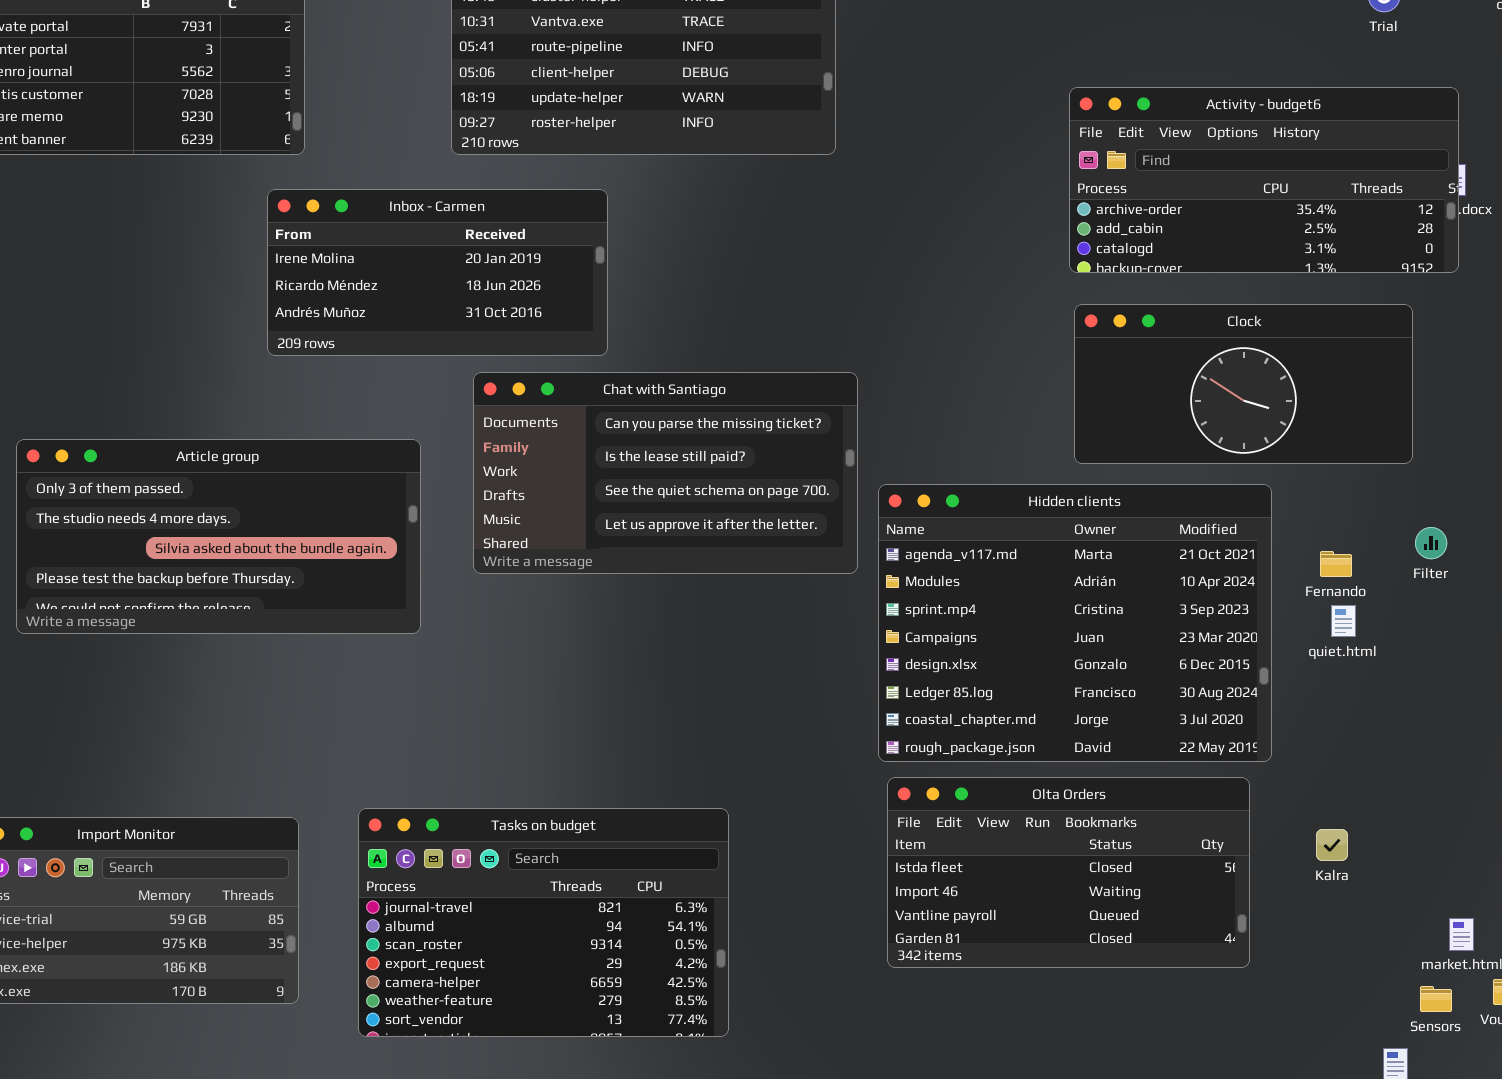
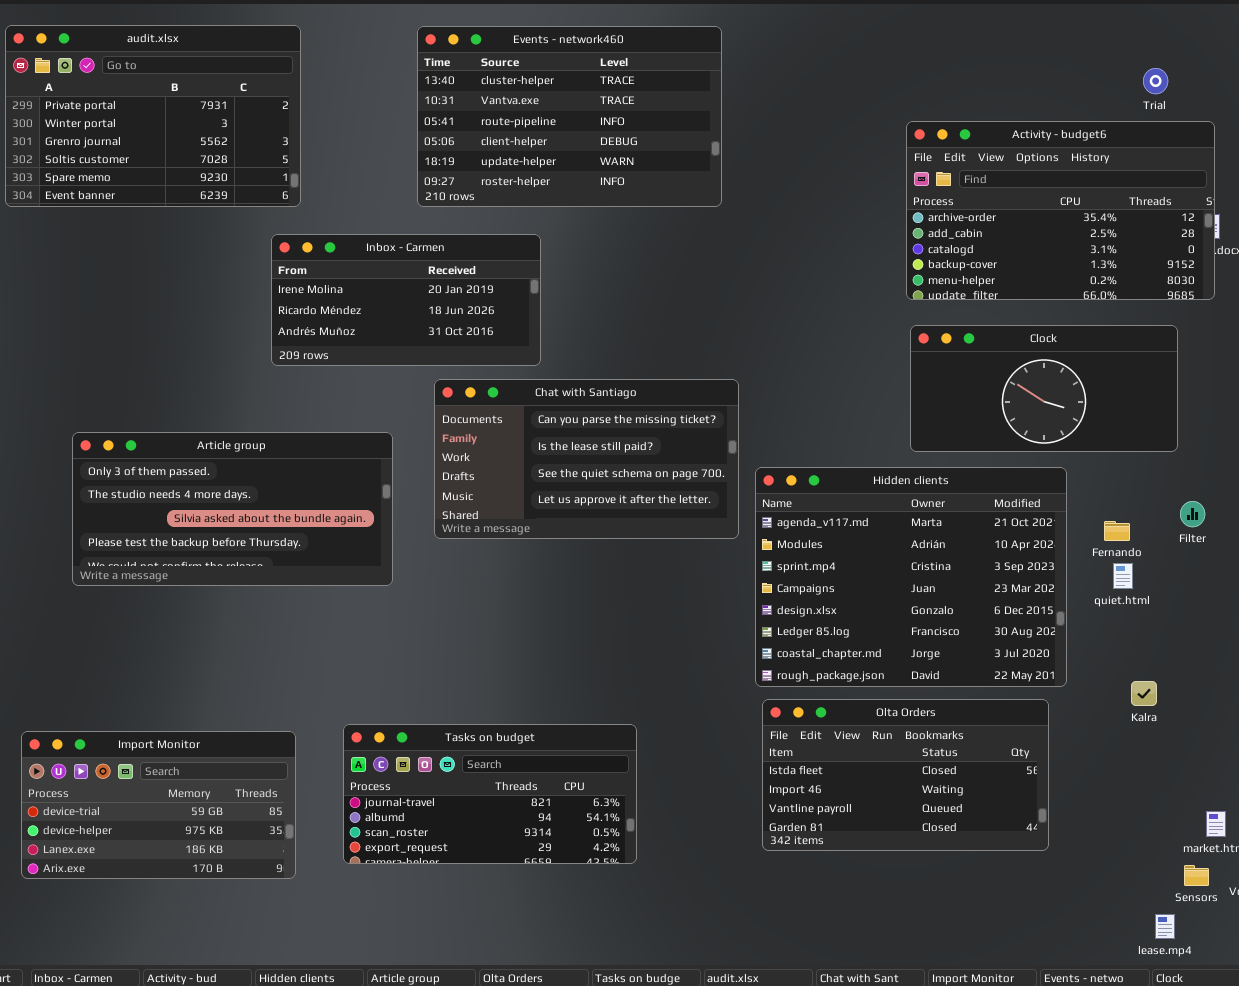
Activity - budget6: [1069,87,1459,273] -> [906,121,1215,300], resized
Tasks on budget: [358,808,729,1037] -> [343,724,637,864], resized
Kalra: [1316,829,1348,861] -> [1131,681,1157,706], moved

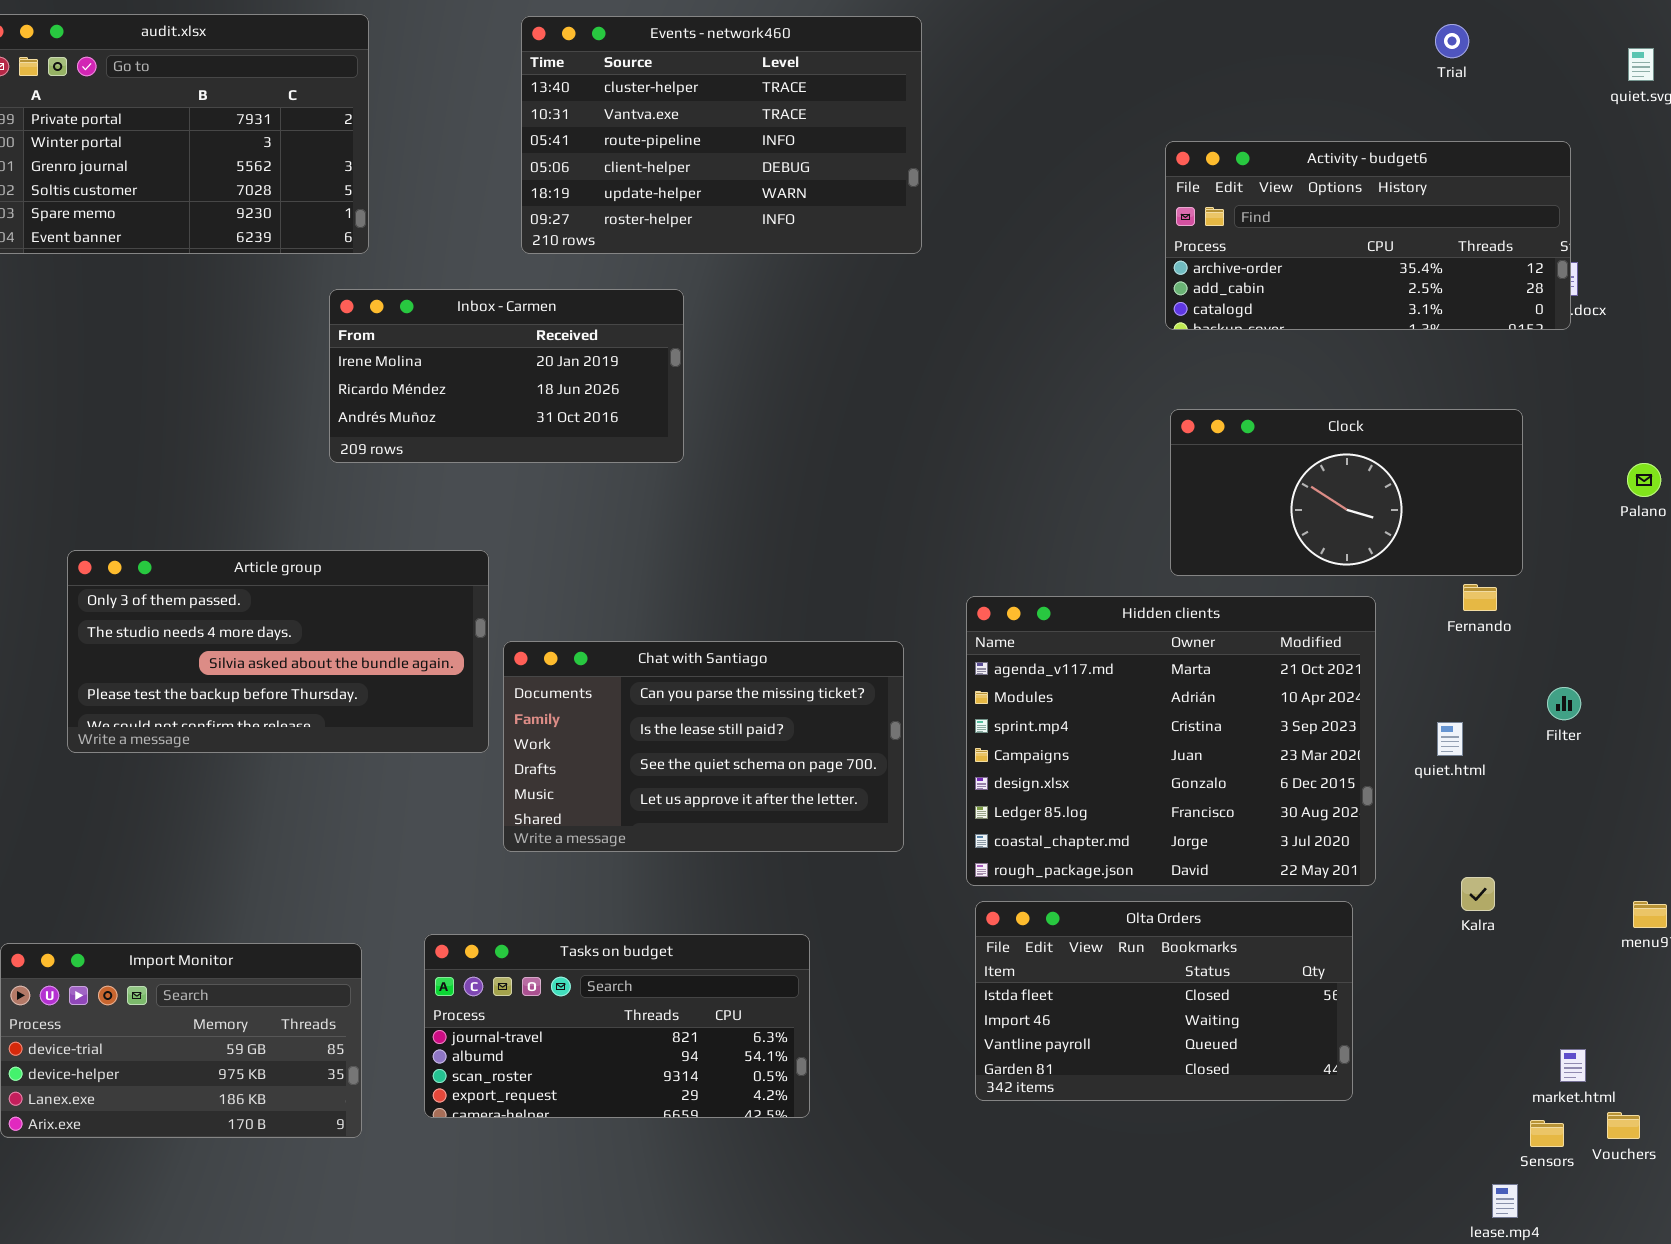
Trial: [1143,68,1168,94] -> [1435,24,1469,58], moved
Activity - budget6: [906,121,1215,300] -> [1165,141,1571,330], resized
Chat with Santiago: [434,379,739,539] -> [503,641,904,852], moved
Filter: [1180,501,1205,527] -> [1547,687,1581,720], moved
Fernando: [1104,521,1130,541] -> [1463,584,1497,611], moved

